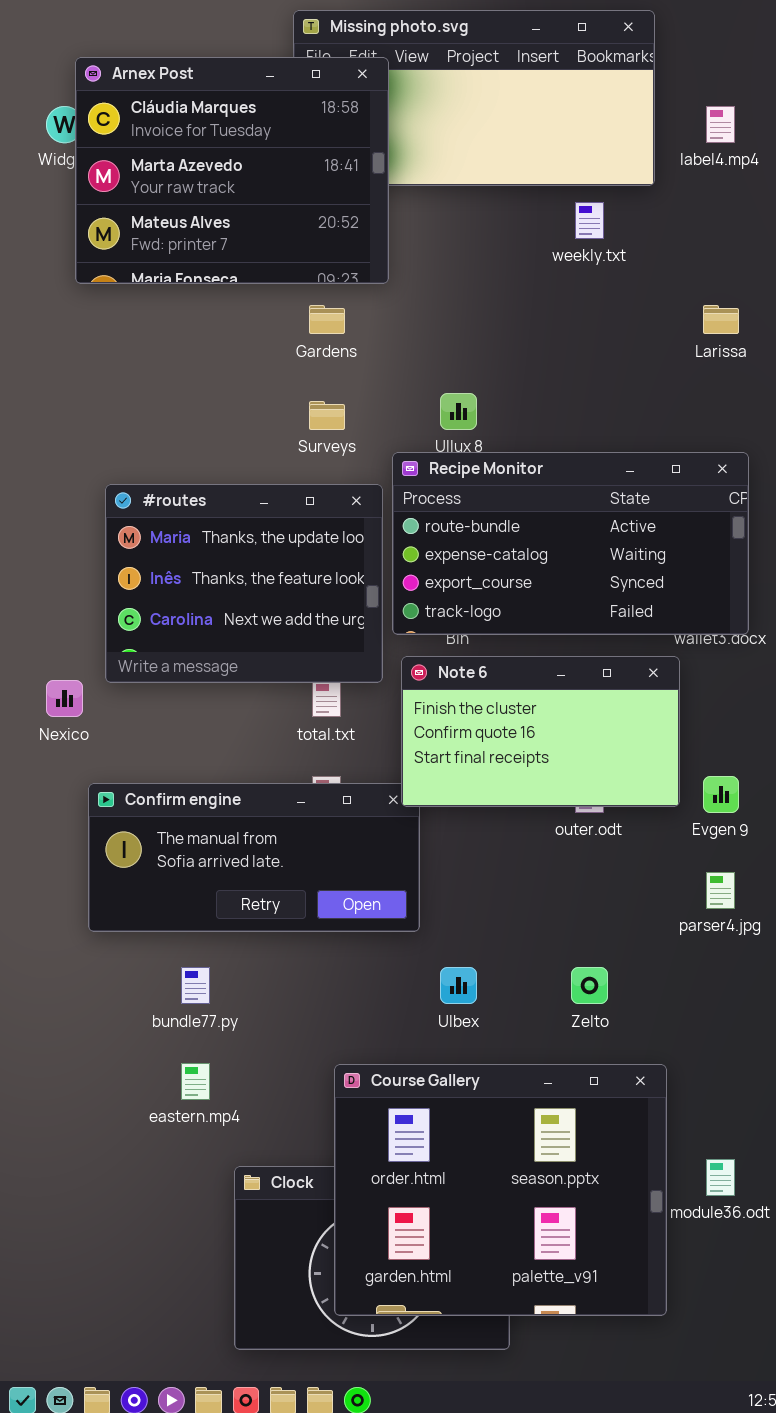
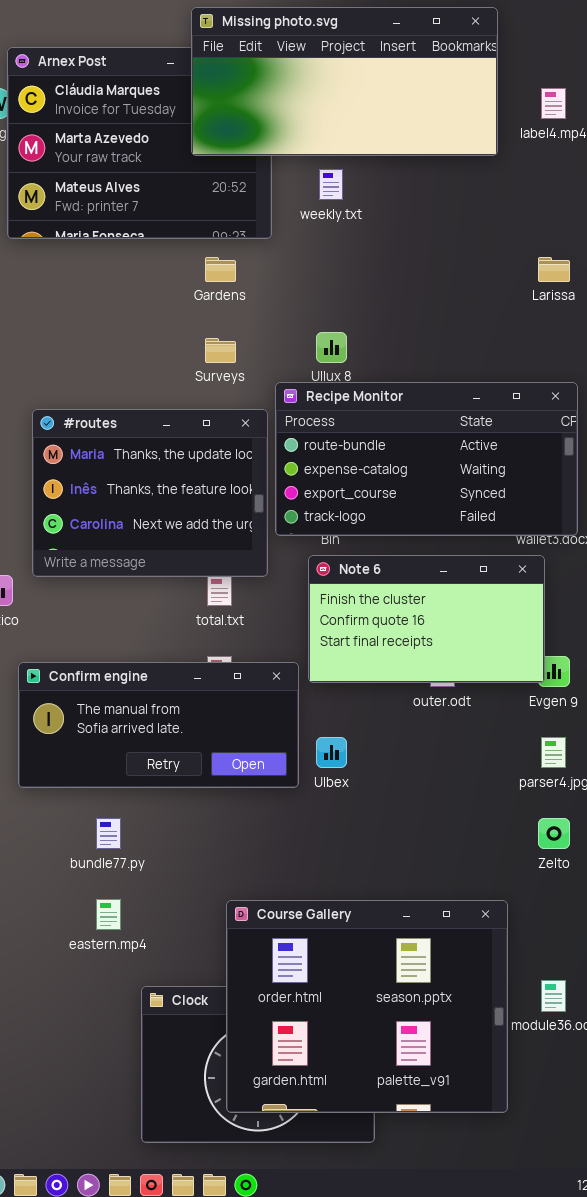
Missing photo.svg: [293,10,655,186] -> [191,7,498,156], raised
weekly.txt: [575,202,604,239] -> [319,169,343,200], moved
Note 6: [401,656,680,807] -> [308,555,545,683], moved
Ulbex: [440,967,477,1004] -> [316,737,347,768], moved
Zelto: [571,967,608,1004] -> [538,818,570,849], moved

